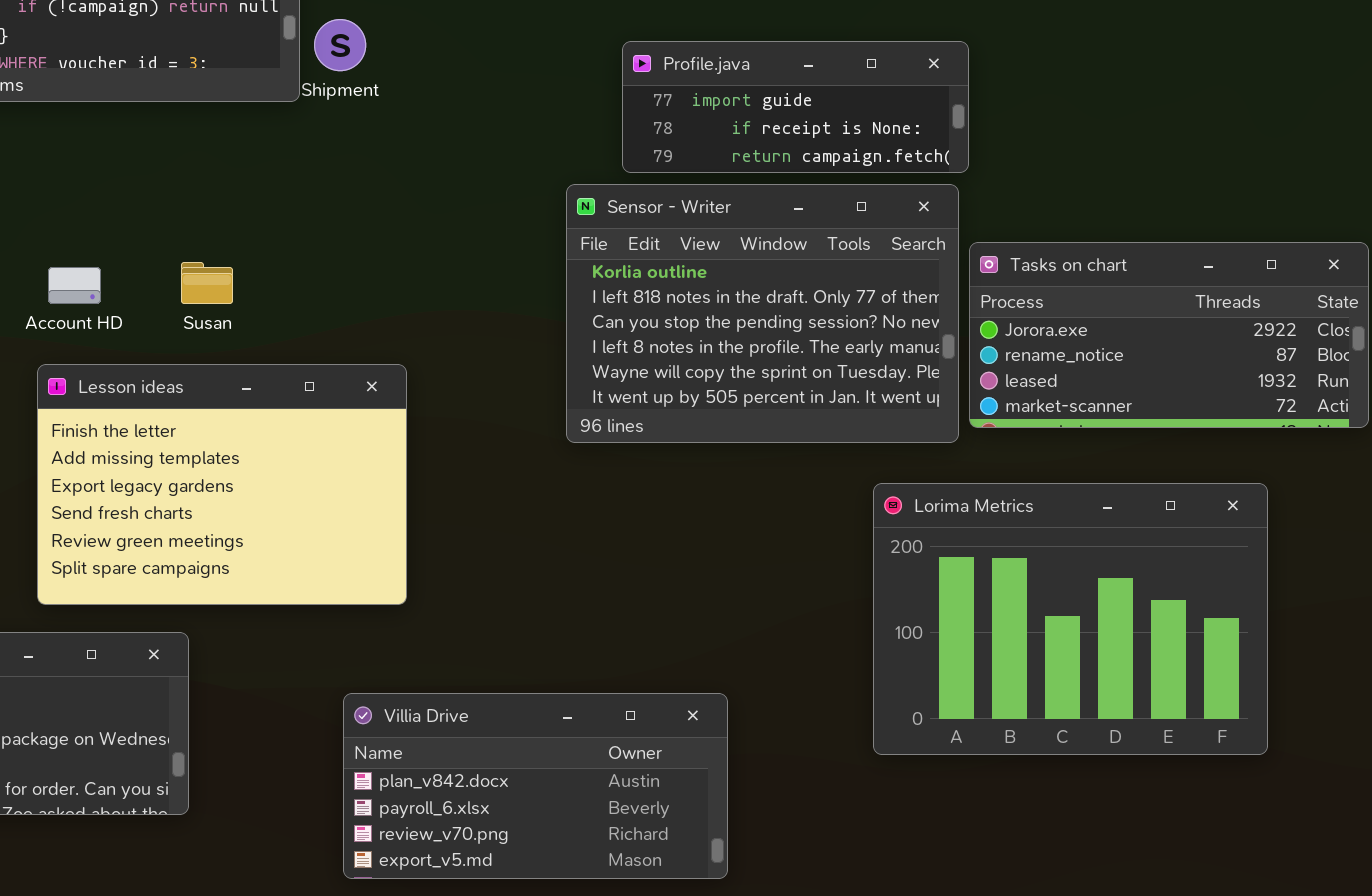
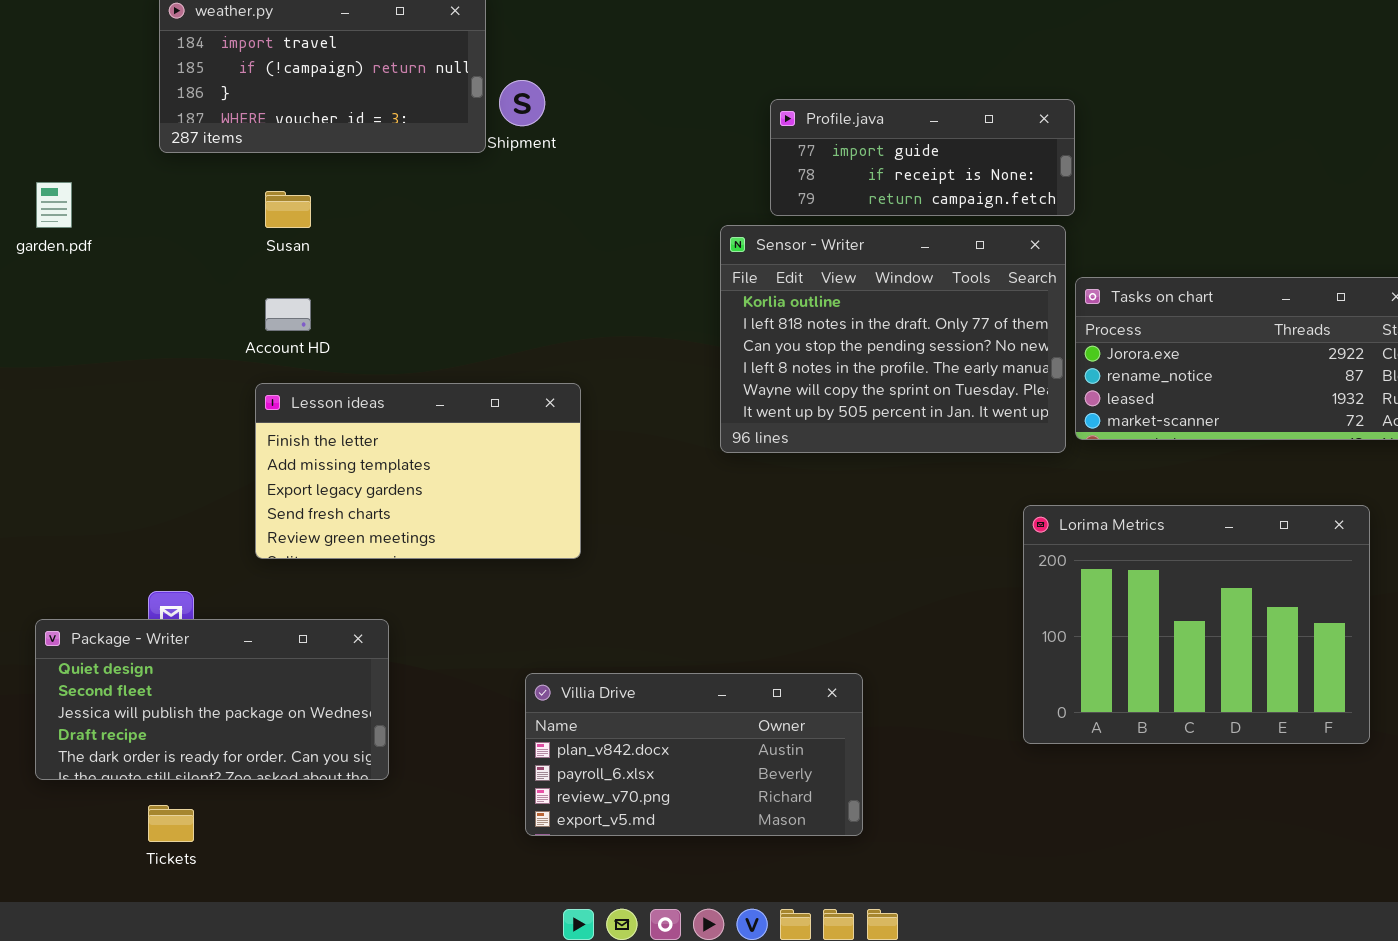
Susan: [181,262,233,304] -> [265,191,311,228], moved
Lesson ideas: [37,364,407,605] -> [255,383,581,559], resized
Lorima Metrics: [873,483,1268,755] -> [1023,505,1370,744], moved

